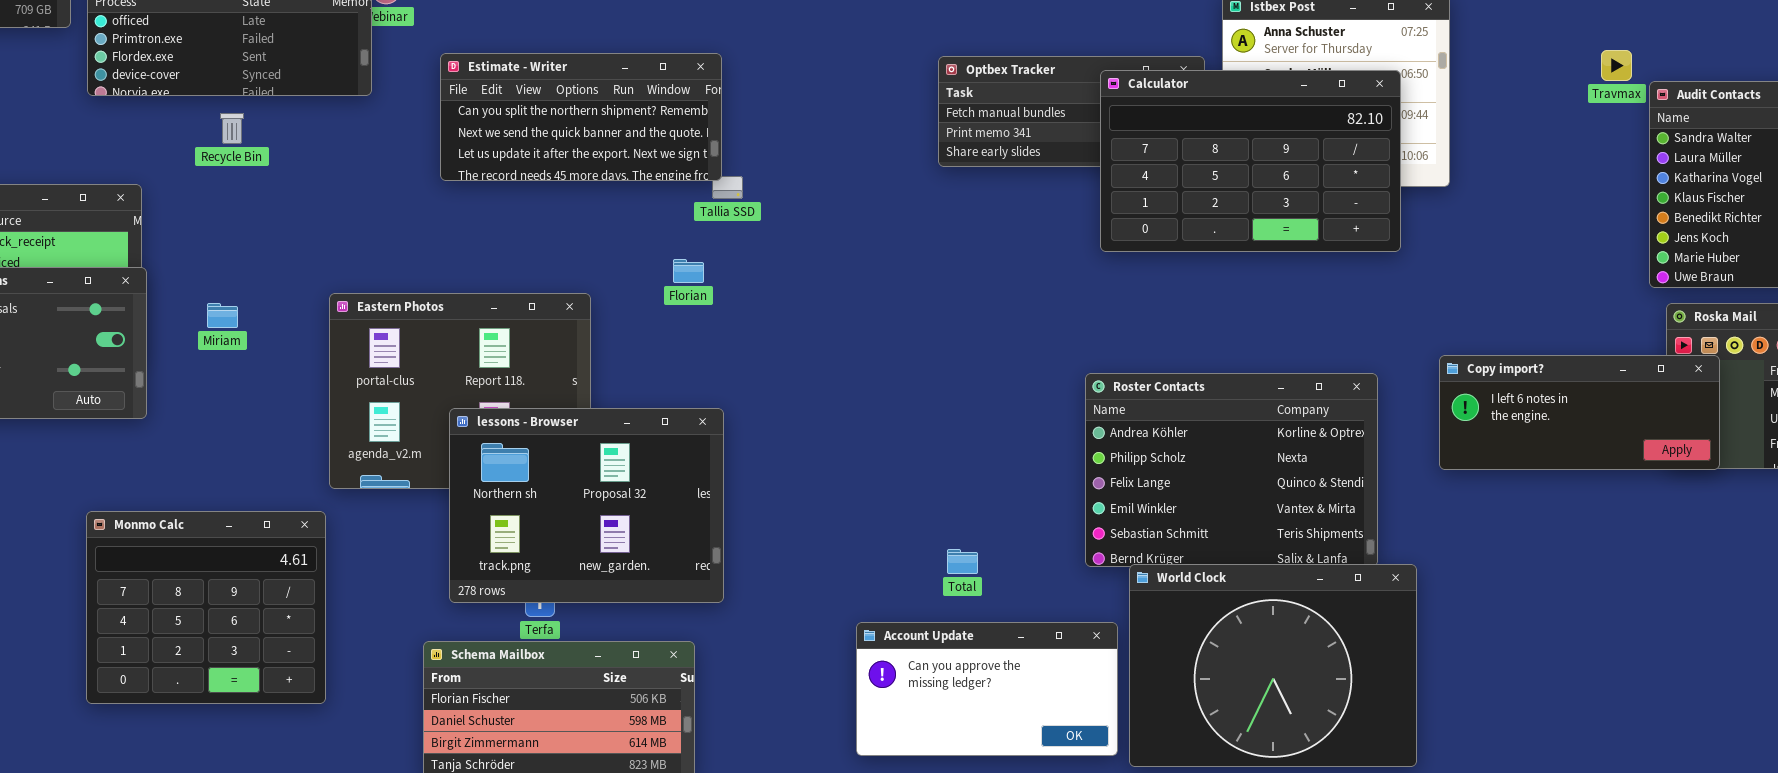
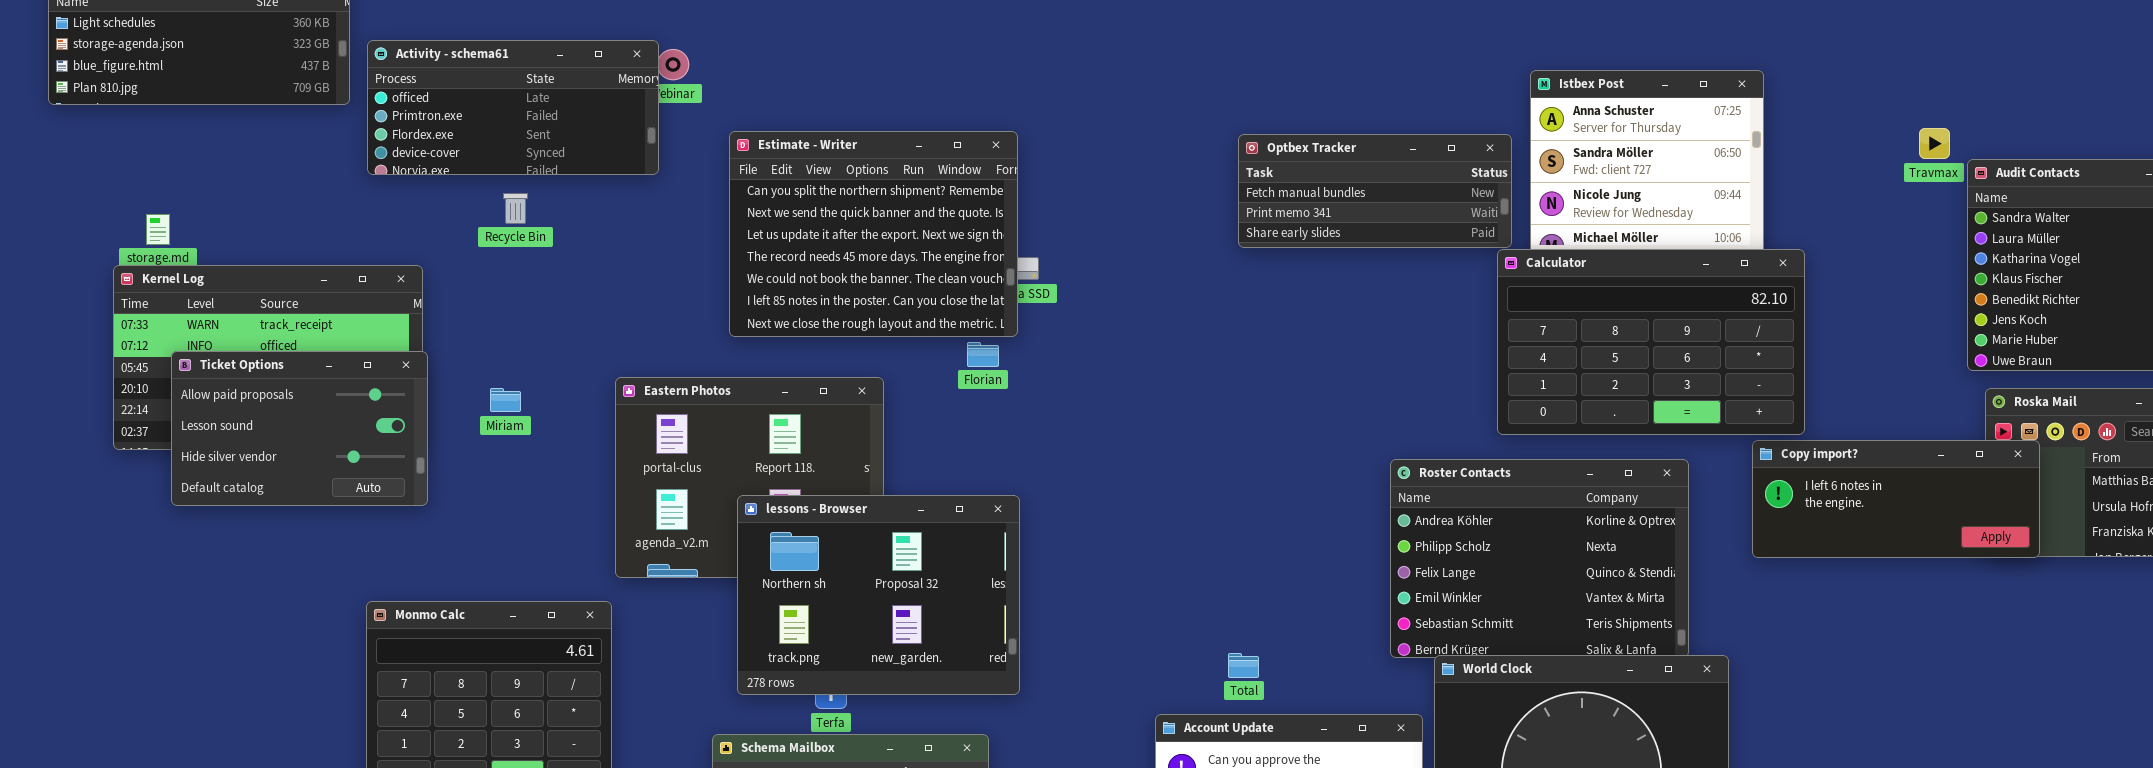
Estimate - Writer: [440,53,722,181] -> [729,131,1018,337], resized
Calculator: [1100,70,1401,252] -> [1497,249,1805,435], moved
Total: [947,549,978,574] -> [1228,653,1259,678], moved

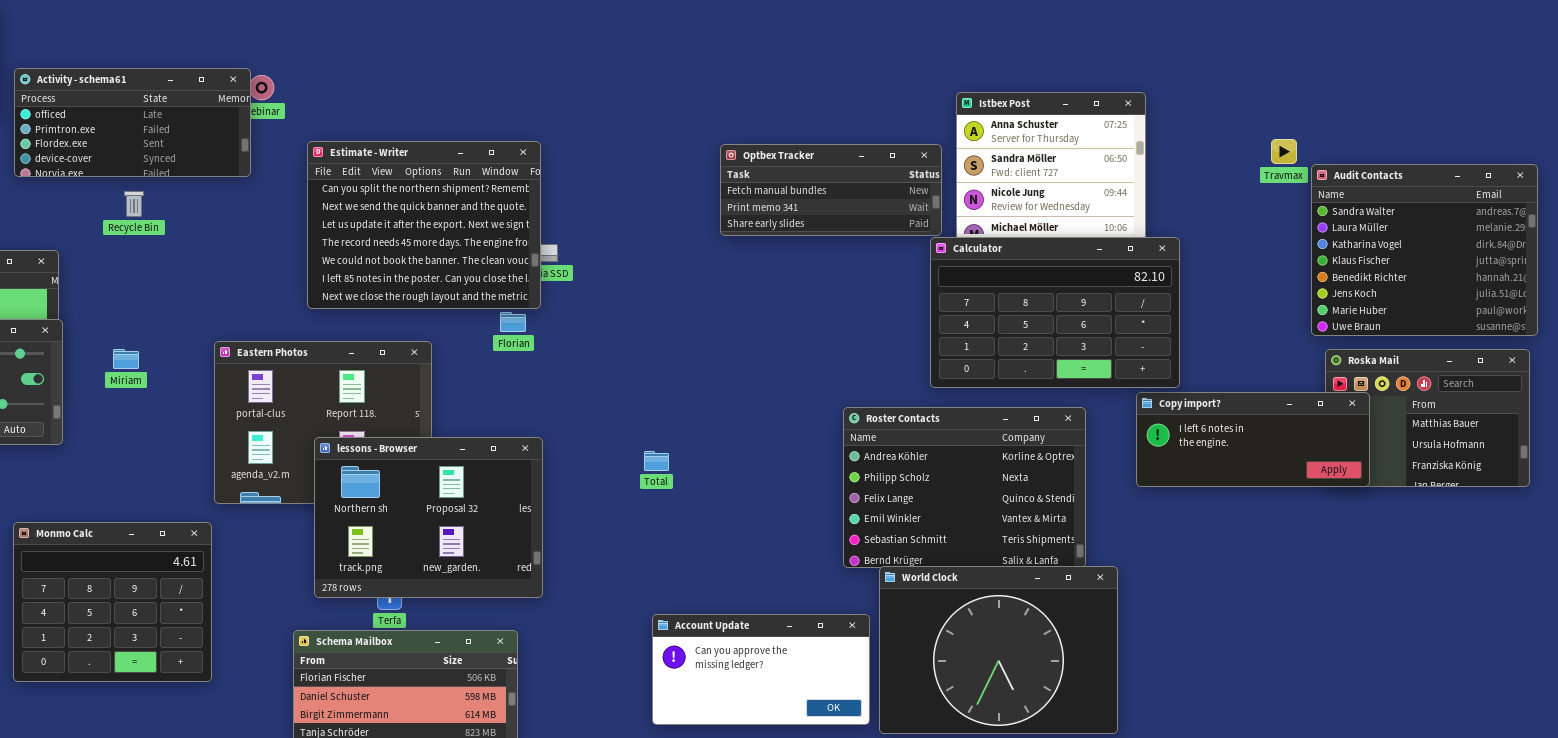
Total: [1228,653,1259,678] -> [644,451,669,471], moved

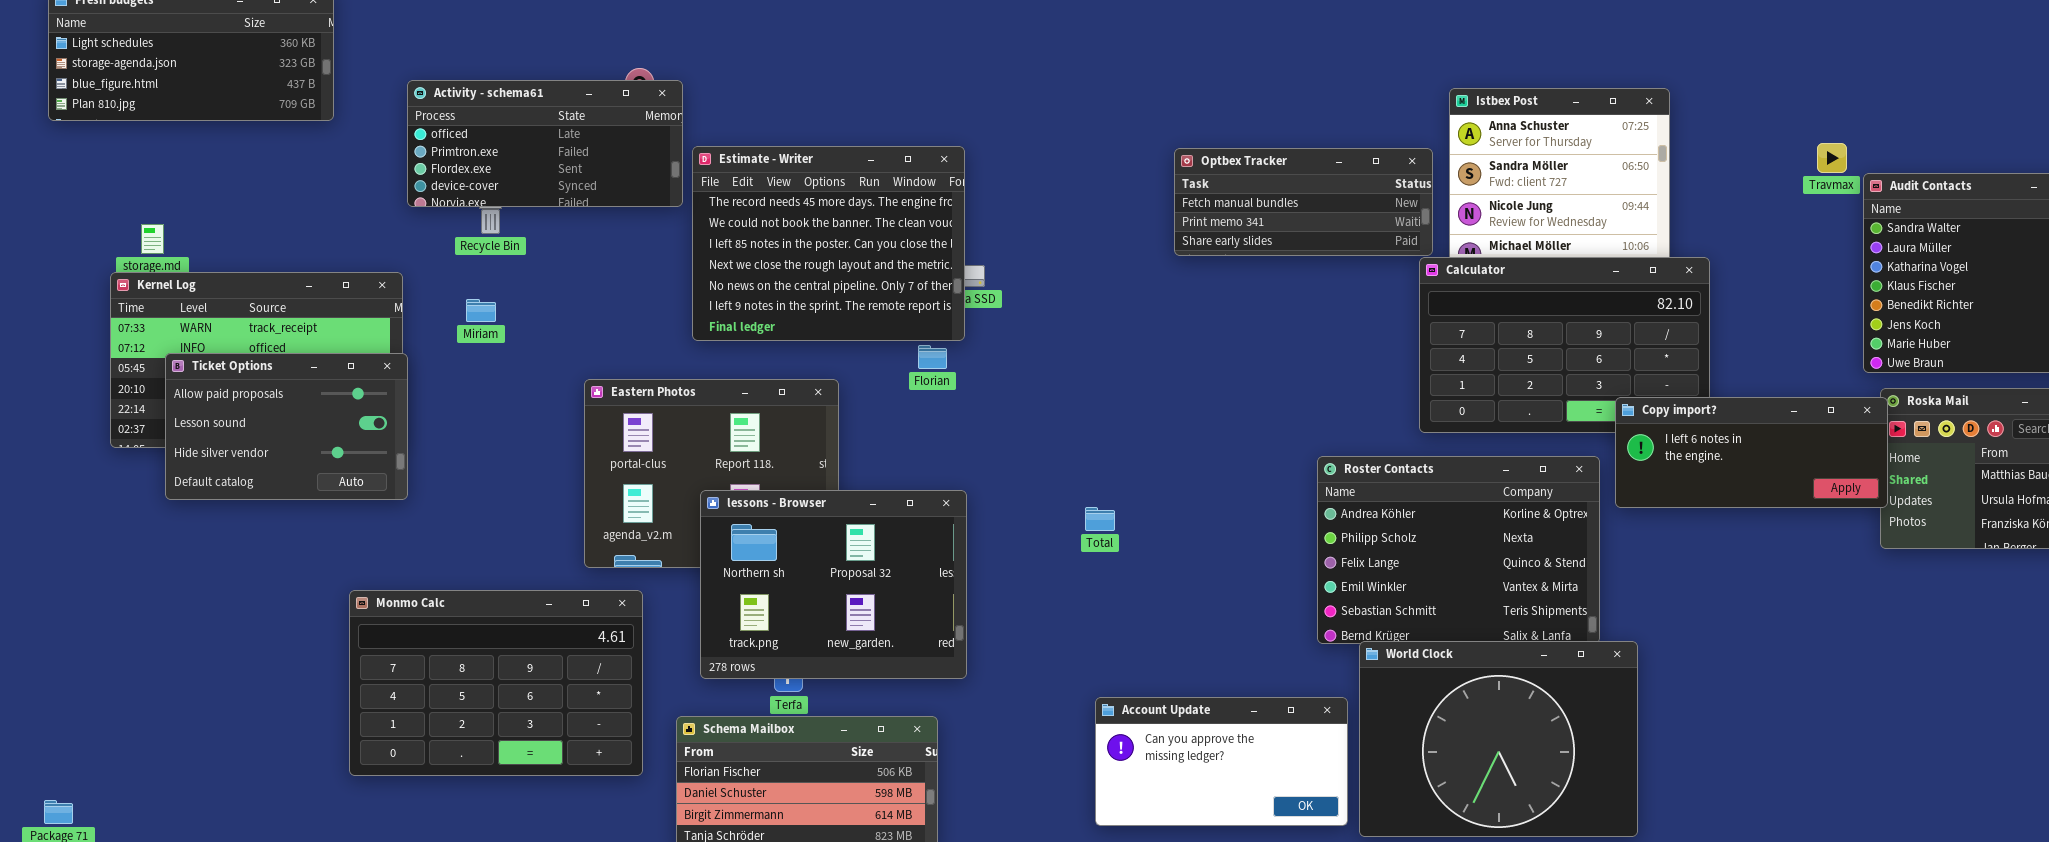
Activity - schema61: [14,68,251,177] -> [407,80,683,207], moved
Estimate - Writer: [307,141,541,309] -> [692,146,965,341], scrolled down 3 rows
Miriam: [113,349,139,369] -> [466,299,496,322], moved
Copy import?: [1136,392,1370,487] -> [1615,397,1888,508], moved
Monmo Calc: [13,522,212,682] -> [349,590,643,776], resized

